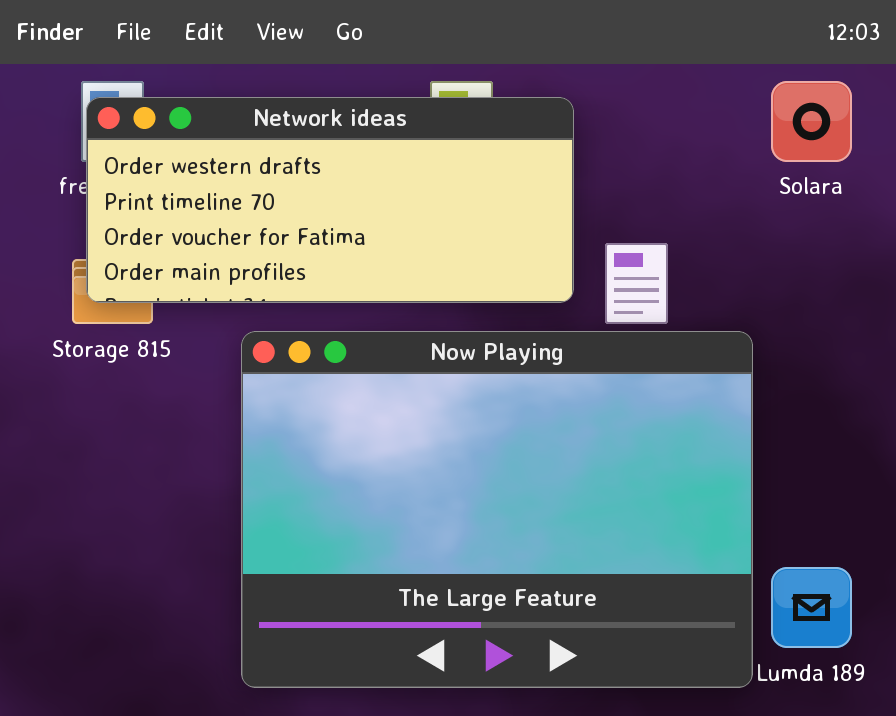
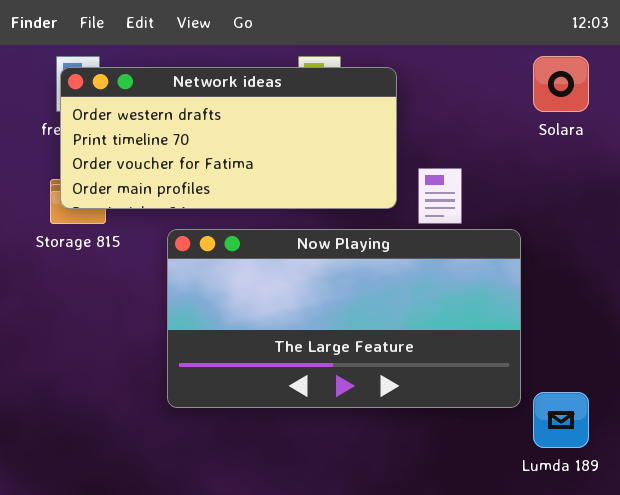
Now Playing: [241,331,753,688] -> [167,229,521,408], resized

